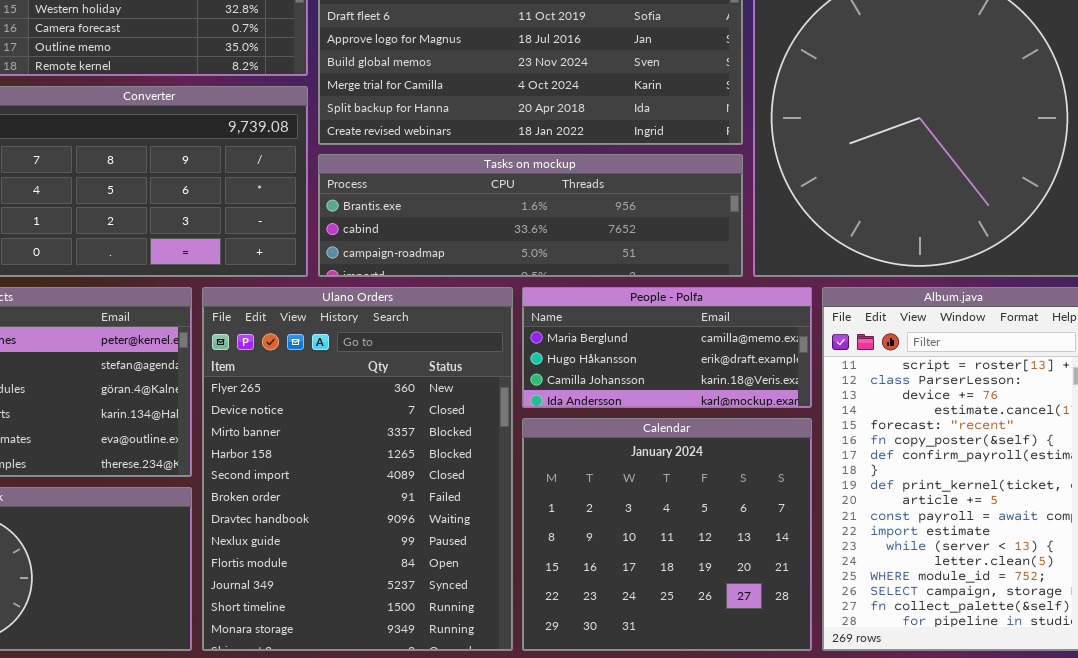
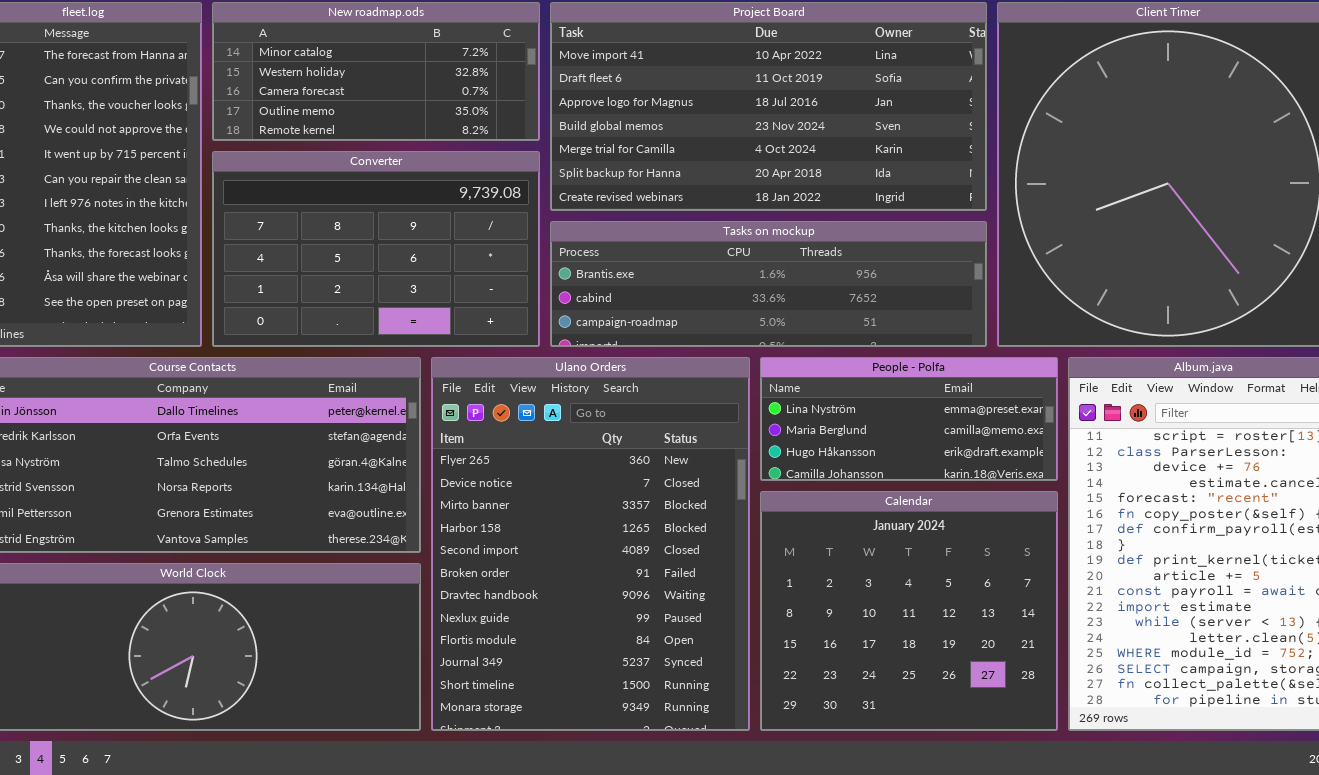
People - Polfa: [522,287,812,408] -> [760,357,1058,481], scrolled up 1 row

